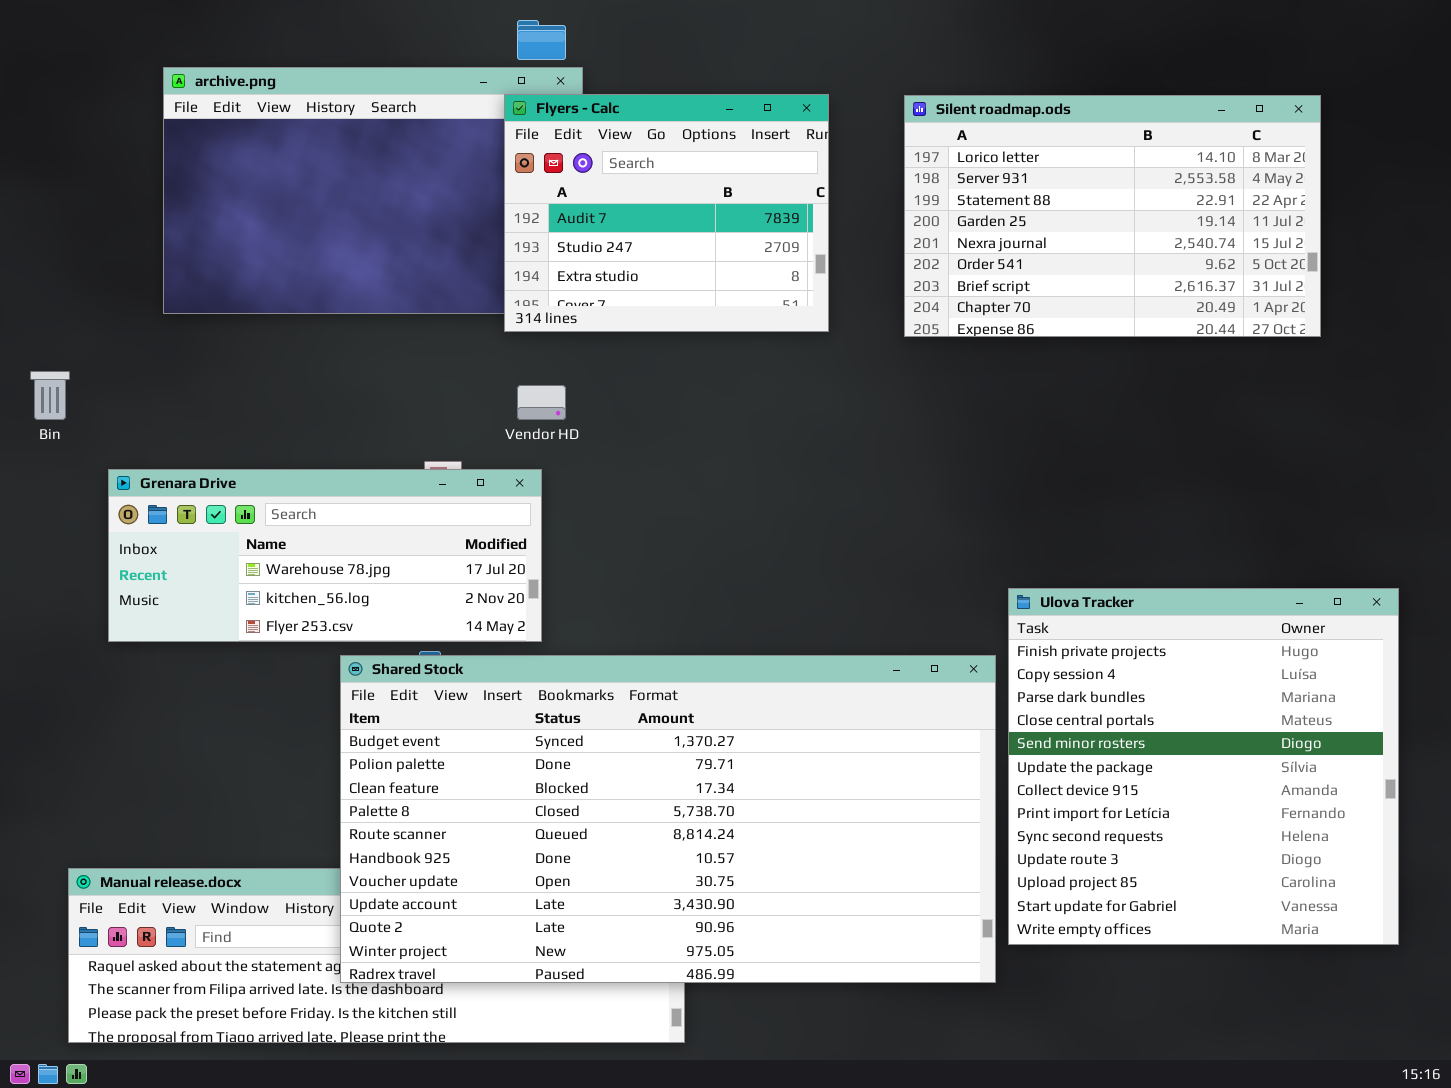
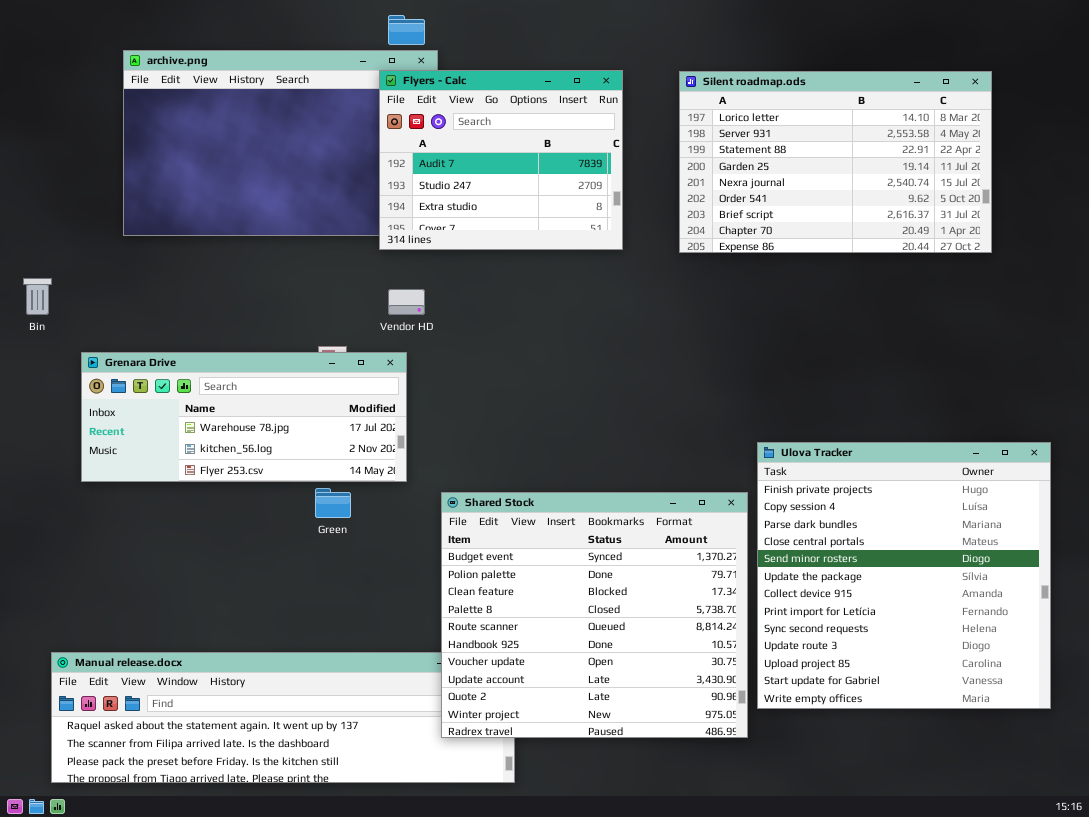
Shared Stock: [340,655,996,983] -> [441,492,748,738], resized

